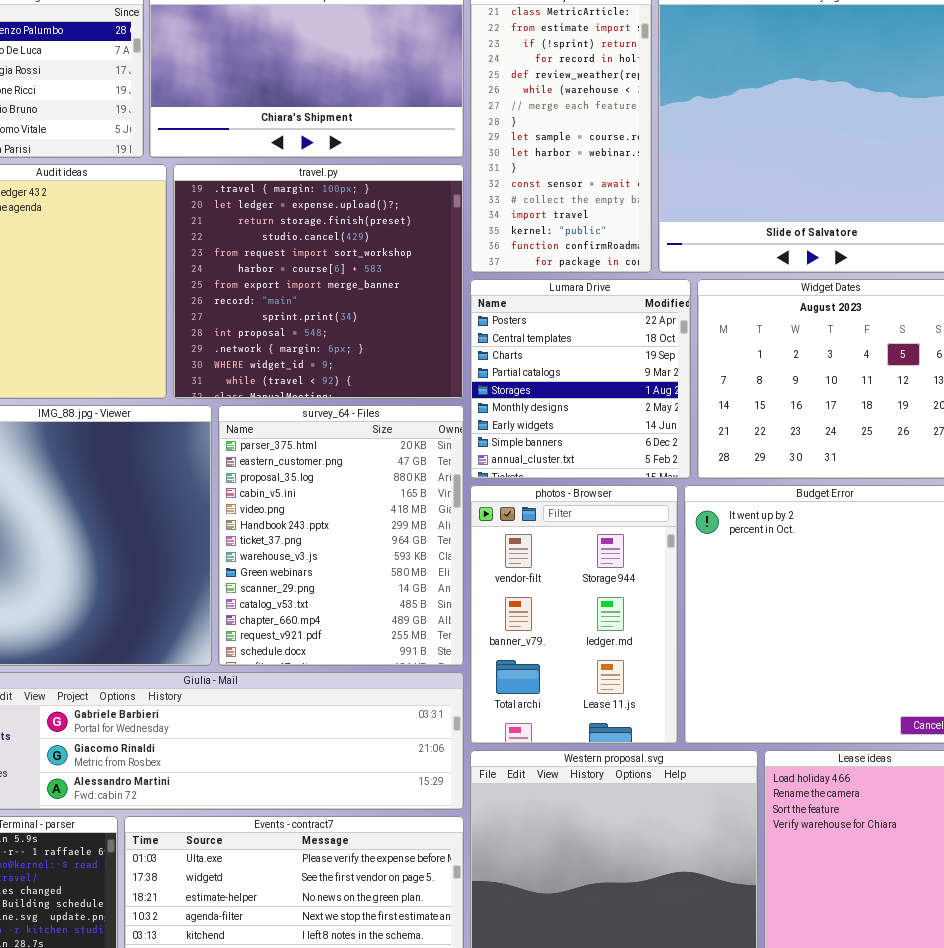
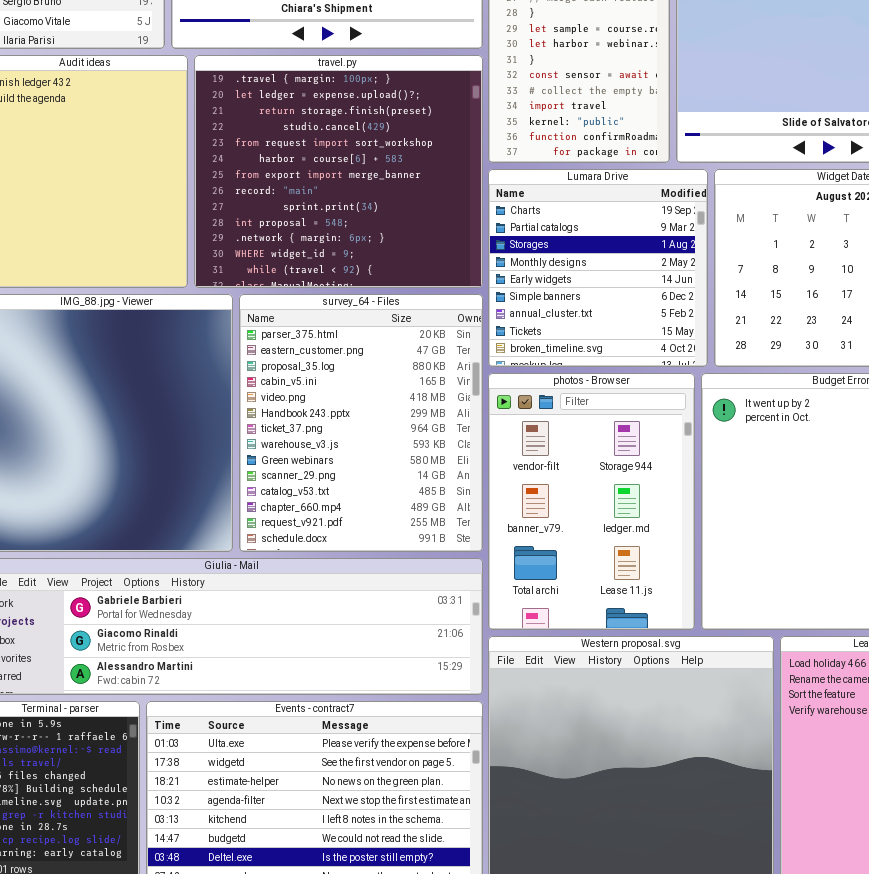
Lumara Drive: [470,279,691,479] -> [488,169,708,367], scrolled down 2 rows

